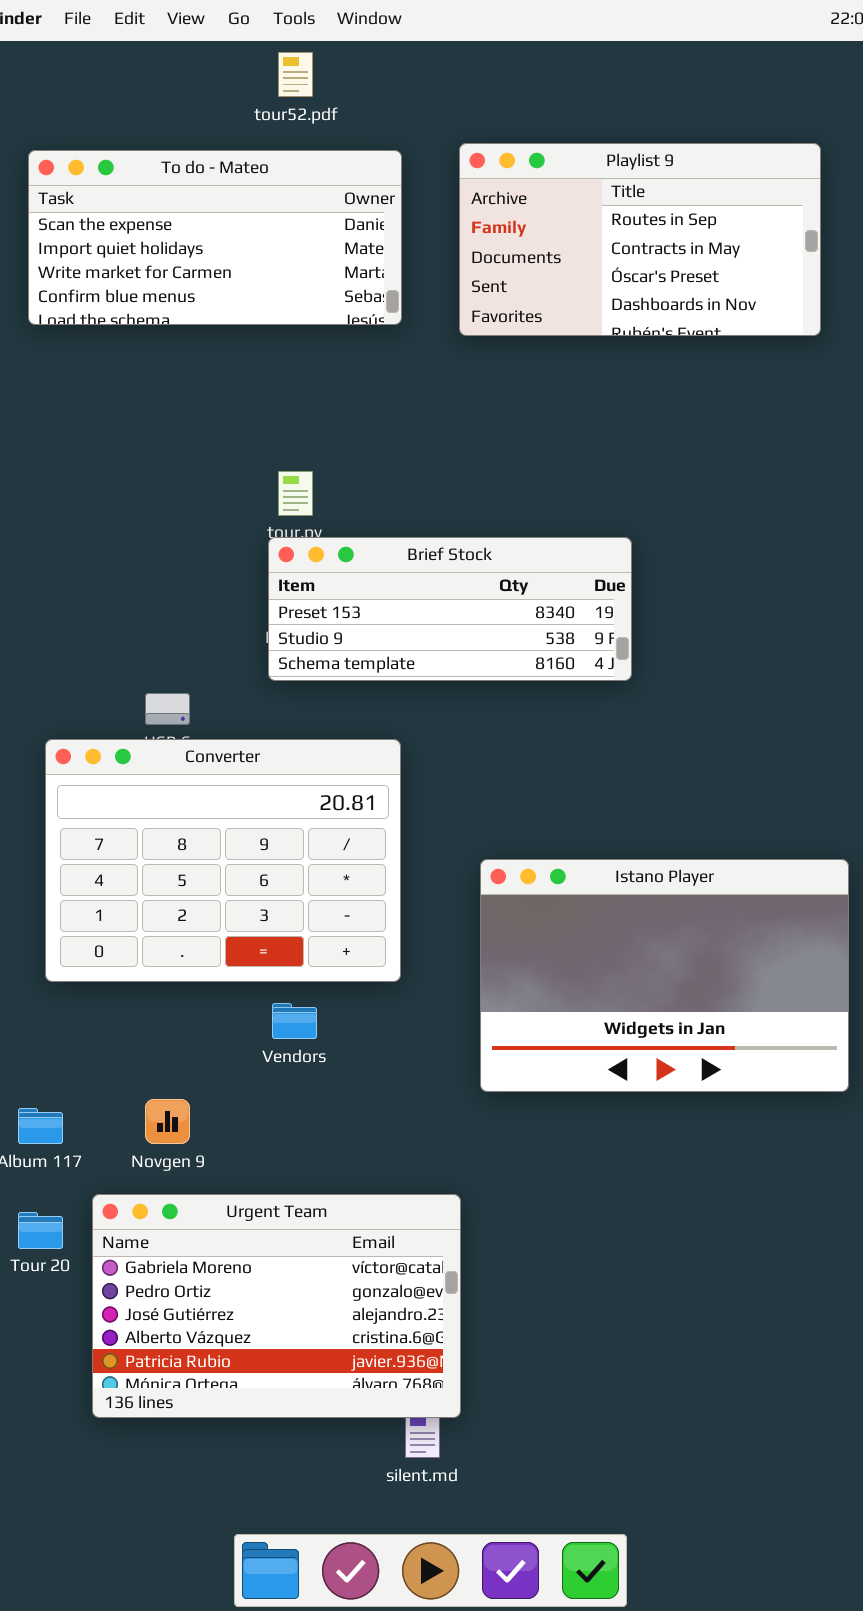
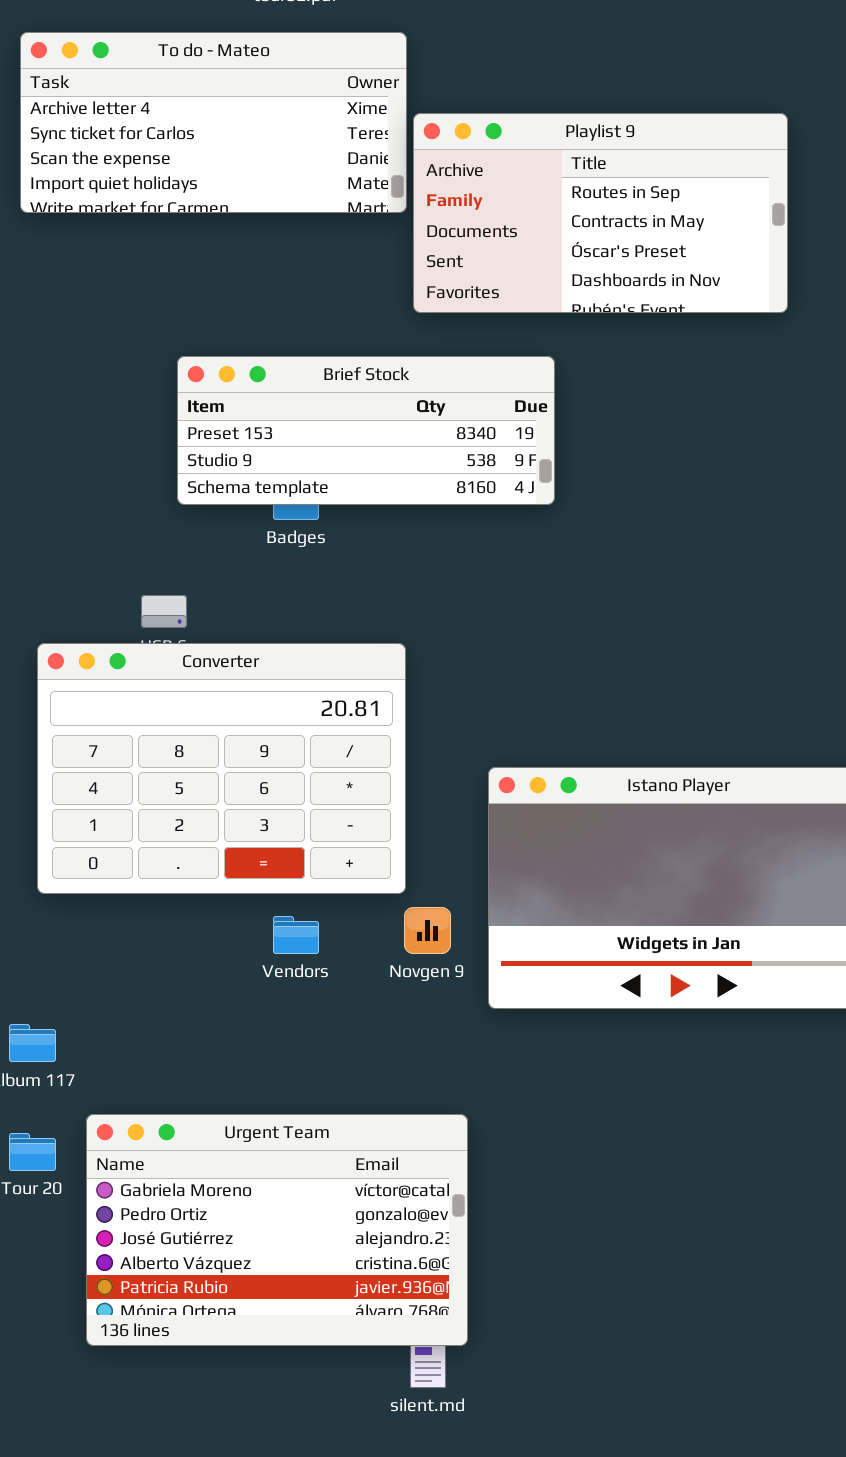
Playlist 9: [459,143,821,336] -> [413,113,788,313], moved
To do - Mateo: [28,150,402,325] -> [20,32,407,213], scrolled up 2 rows
Brief Stock: [268,537,632,681] -> [177,356,555,505], moved
Novgen 9: [145,1099,190,1144] -> [404,907,451,954], moved

